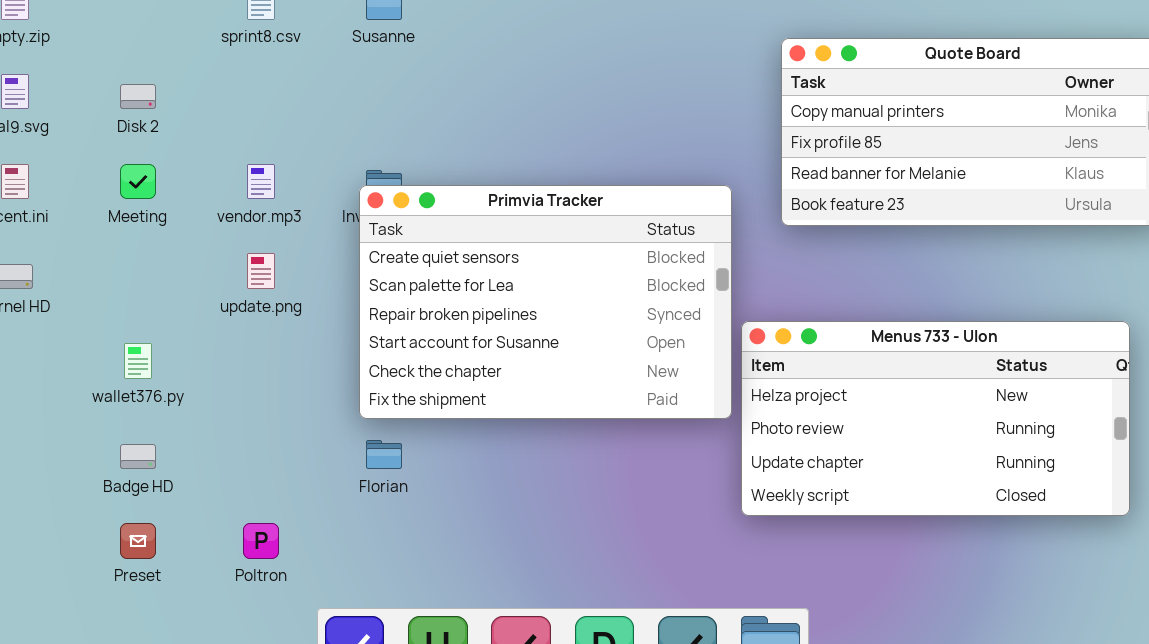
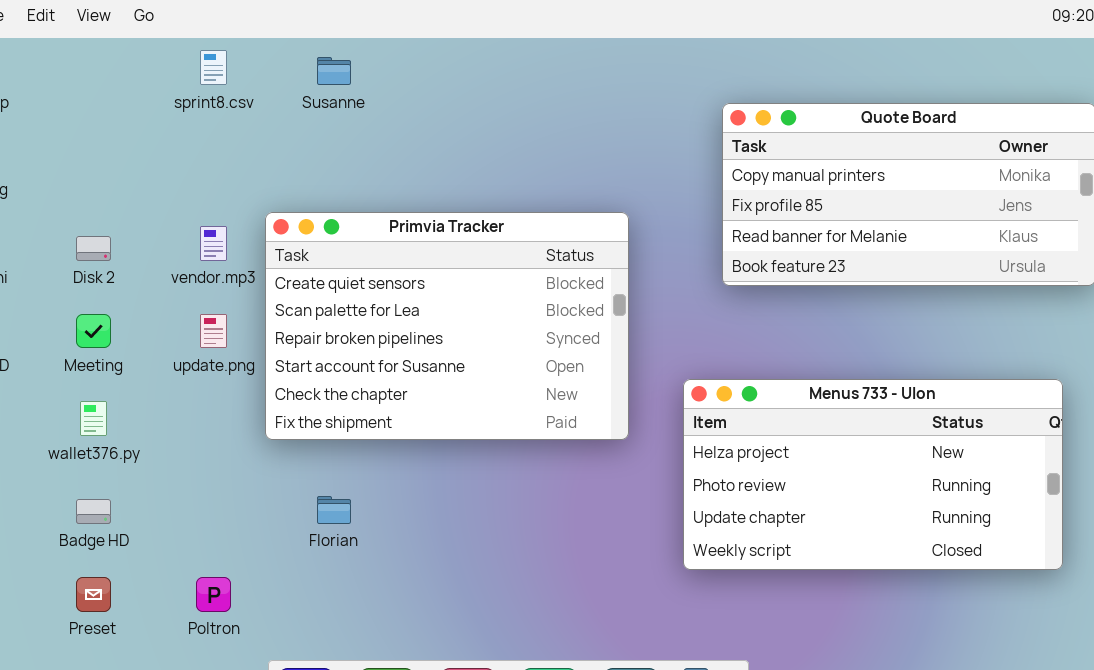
Disk 2: [120,84,156,109] -> [76,236,111,261], moved
Meeting: [120,164,156,199] -> [76,314,111,348], moved
Primvia Tracker: [359,185,732,419] -> [265,212,629,440], moved

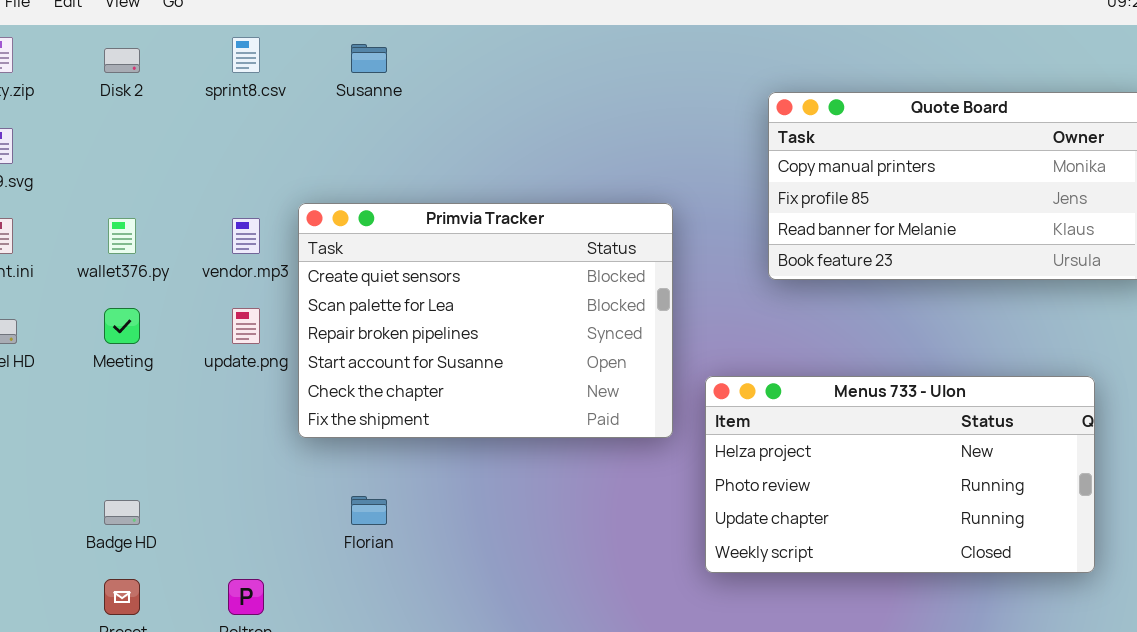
Disk 2: [76,236,111,261] -> [104,48,140,73], moved
Menus 733 - Ulon: [683,379,1063,570] -> [705,376,1095,573], moved
wallet376.py: [80,401,107,436] -> [108,218,136,254], moved

